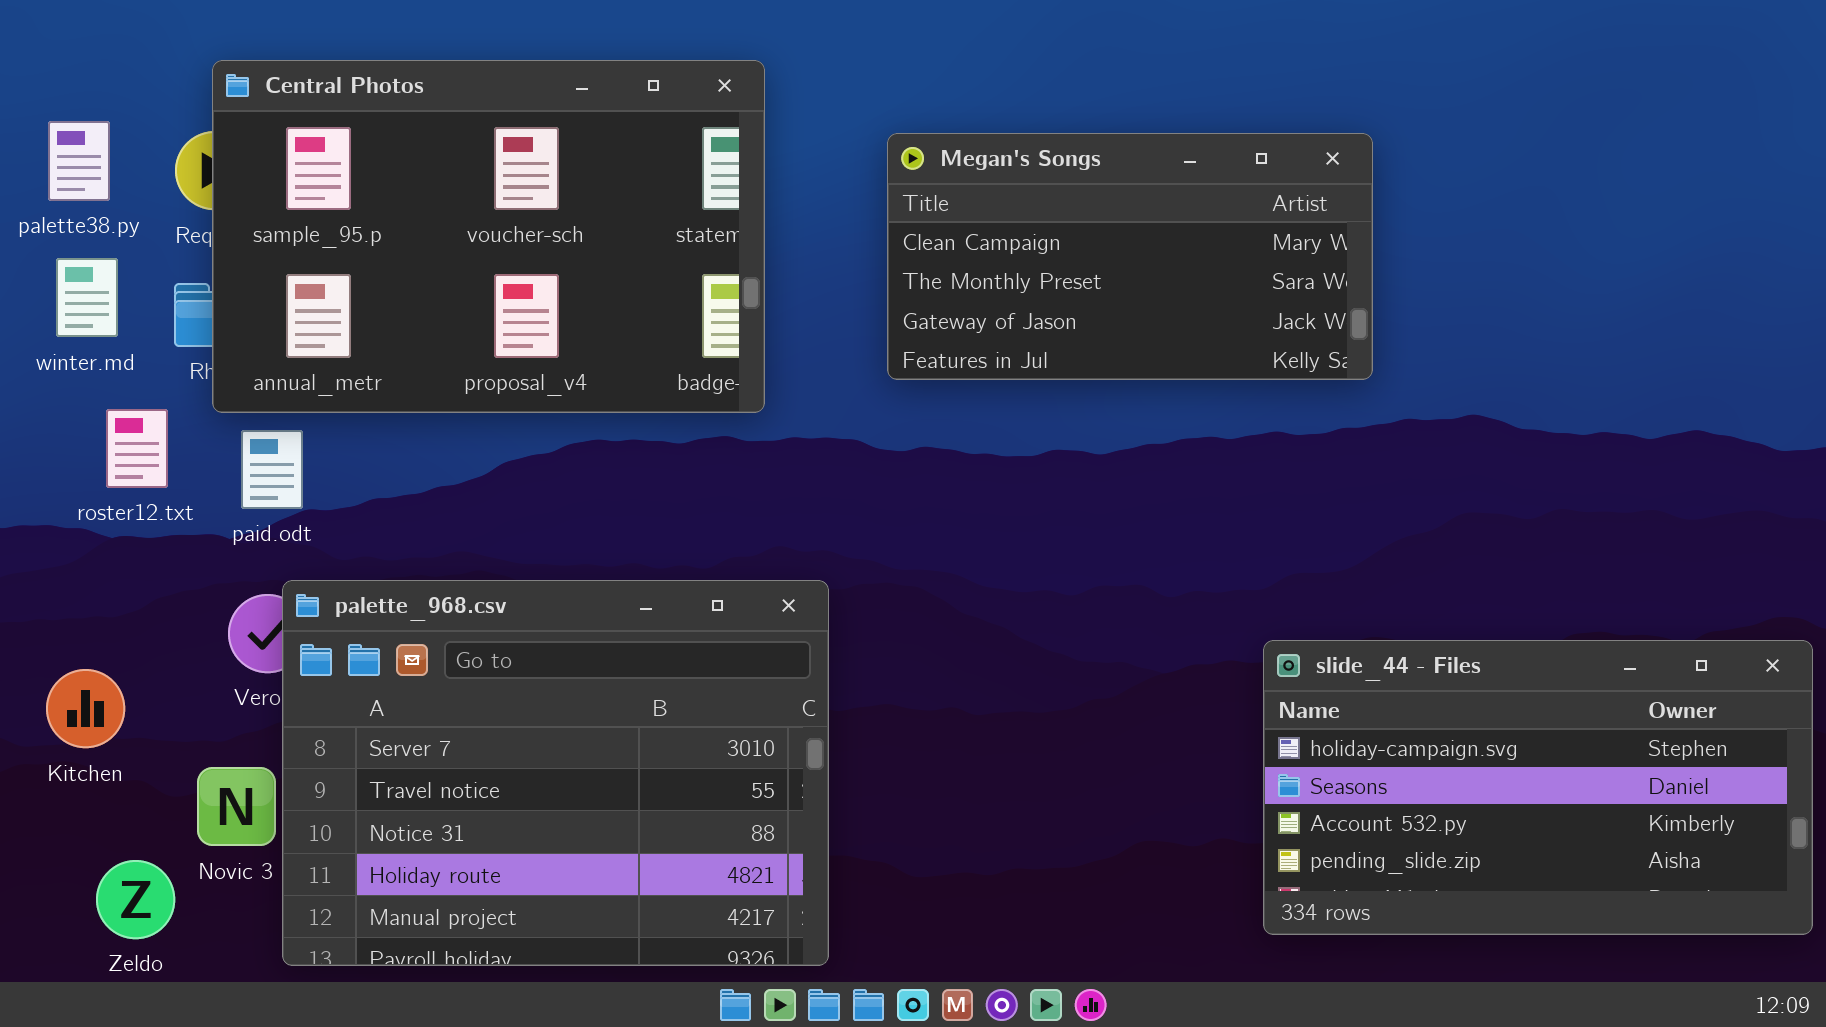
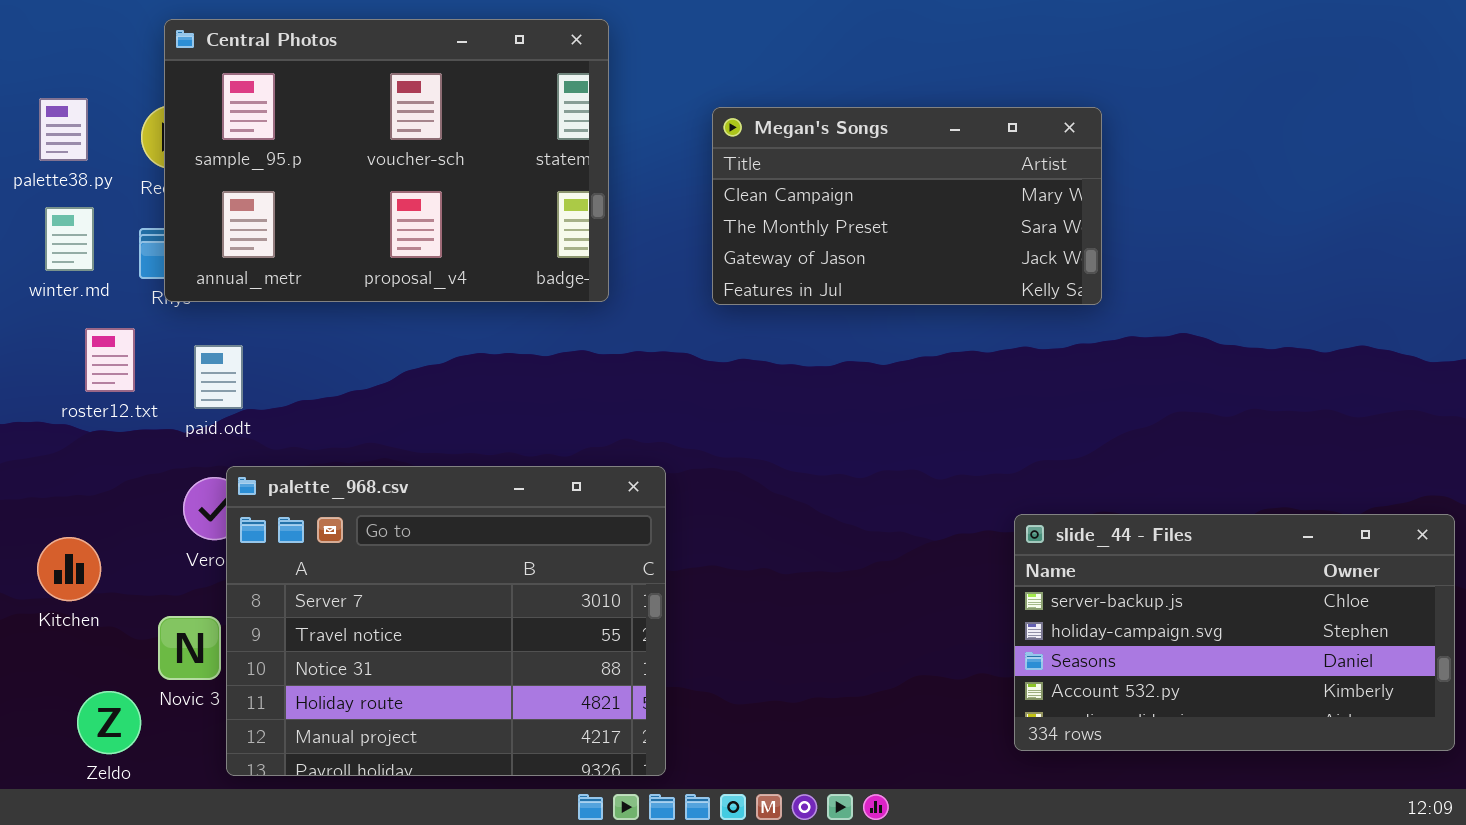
Central Photos: [212,60,765,413] -> [164,19,609,302], moved
slide_44 - Files: [1263,640,1813,935] -> [1014,514,1455,751], scrolled up 1 row

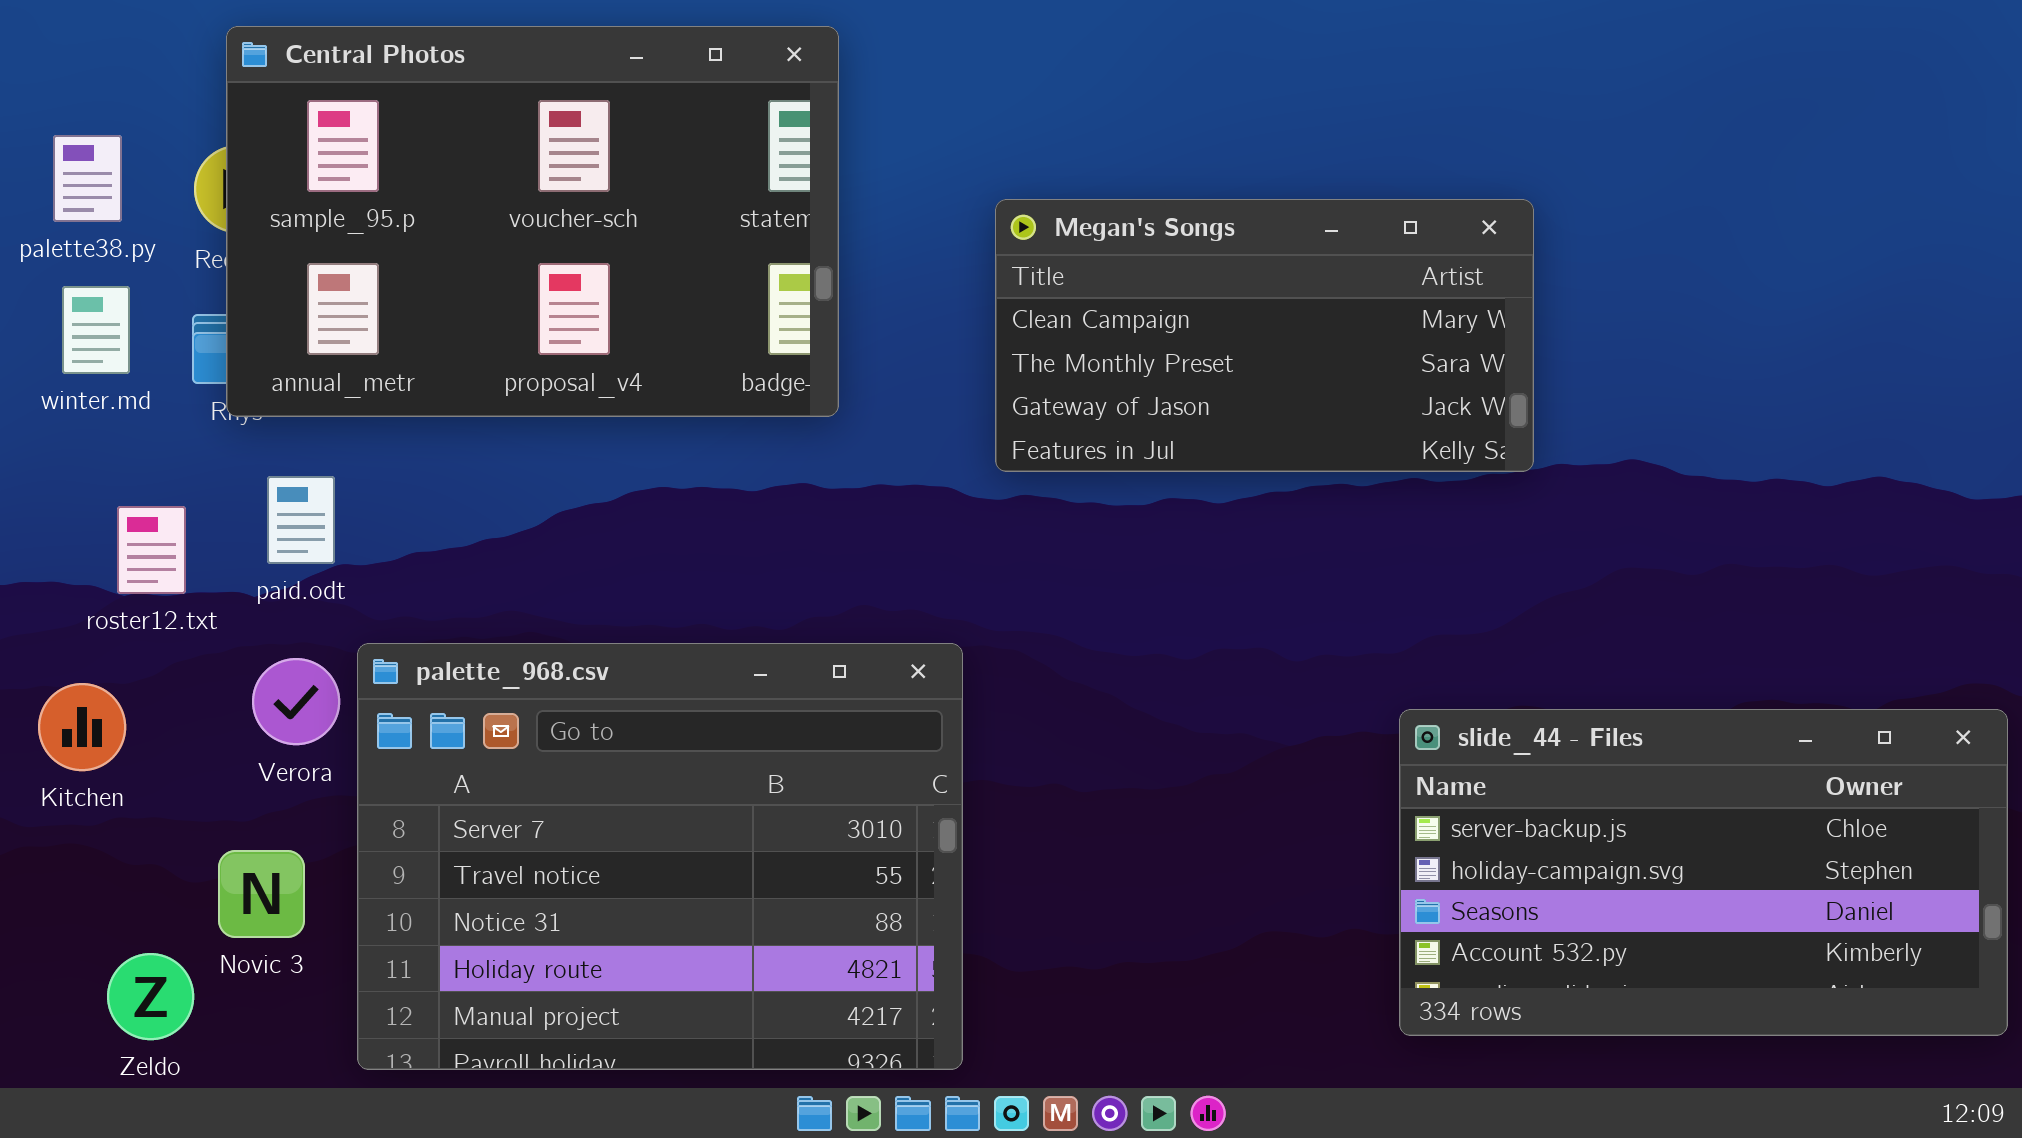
Megan's Songs: [712,107,1102,305] -> [995,199,1534,472], moved
roster12.txt: [85,328,135,392] -> [117,506,186,594], moved
palette_968.csv: [226,466,666,776] -> [357,643,963,1070], moved
Kitchen: [37,537,101,601] -> [38,683,126,771], moved

